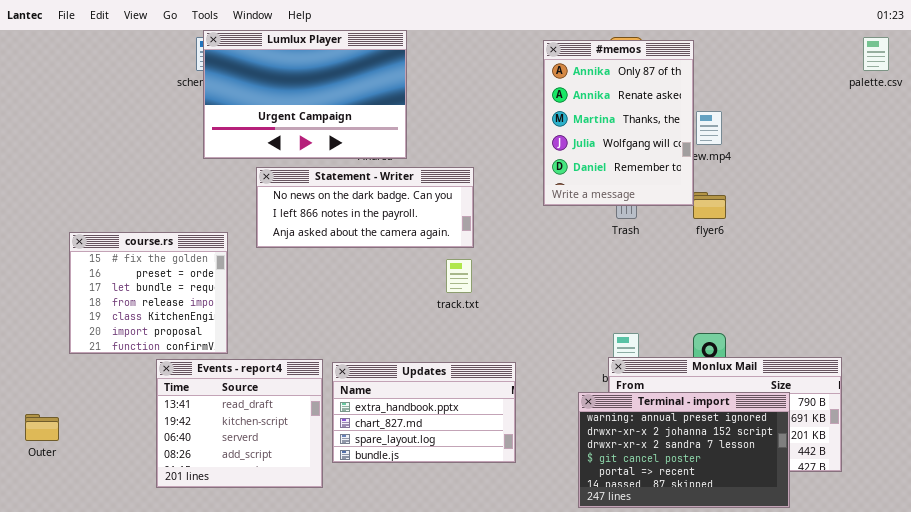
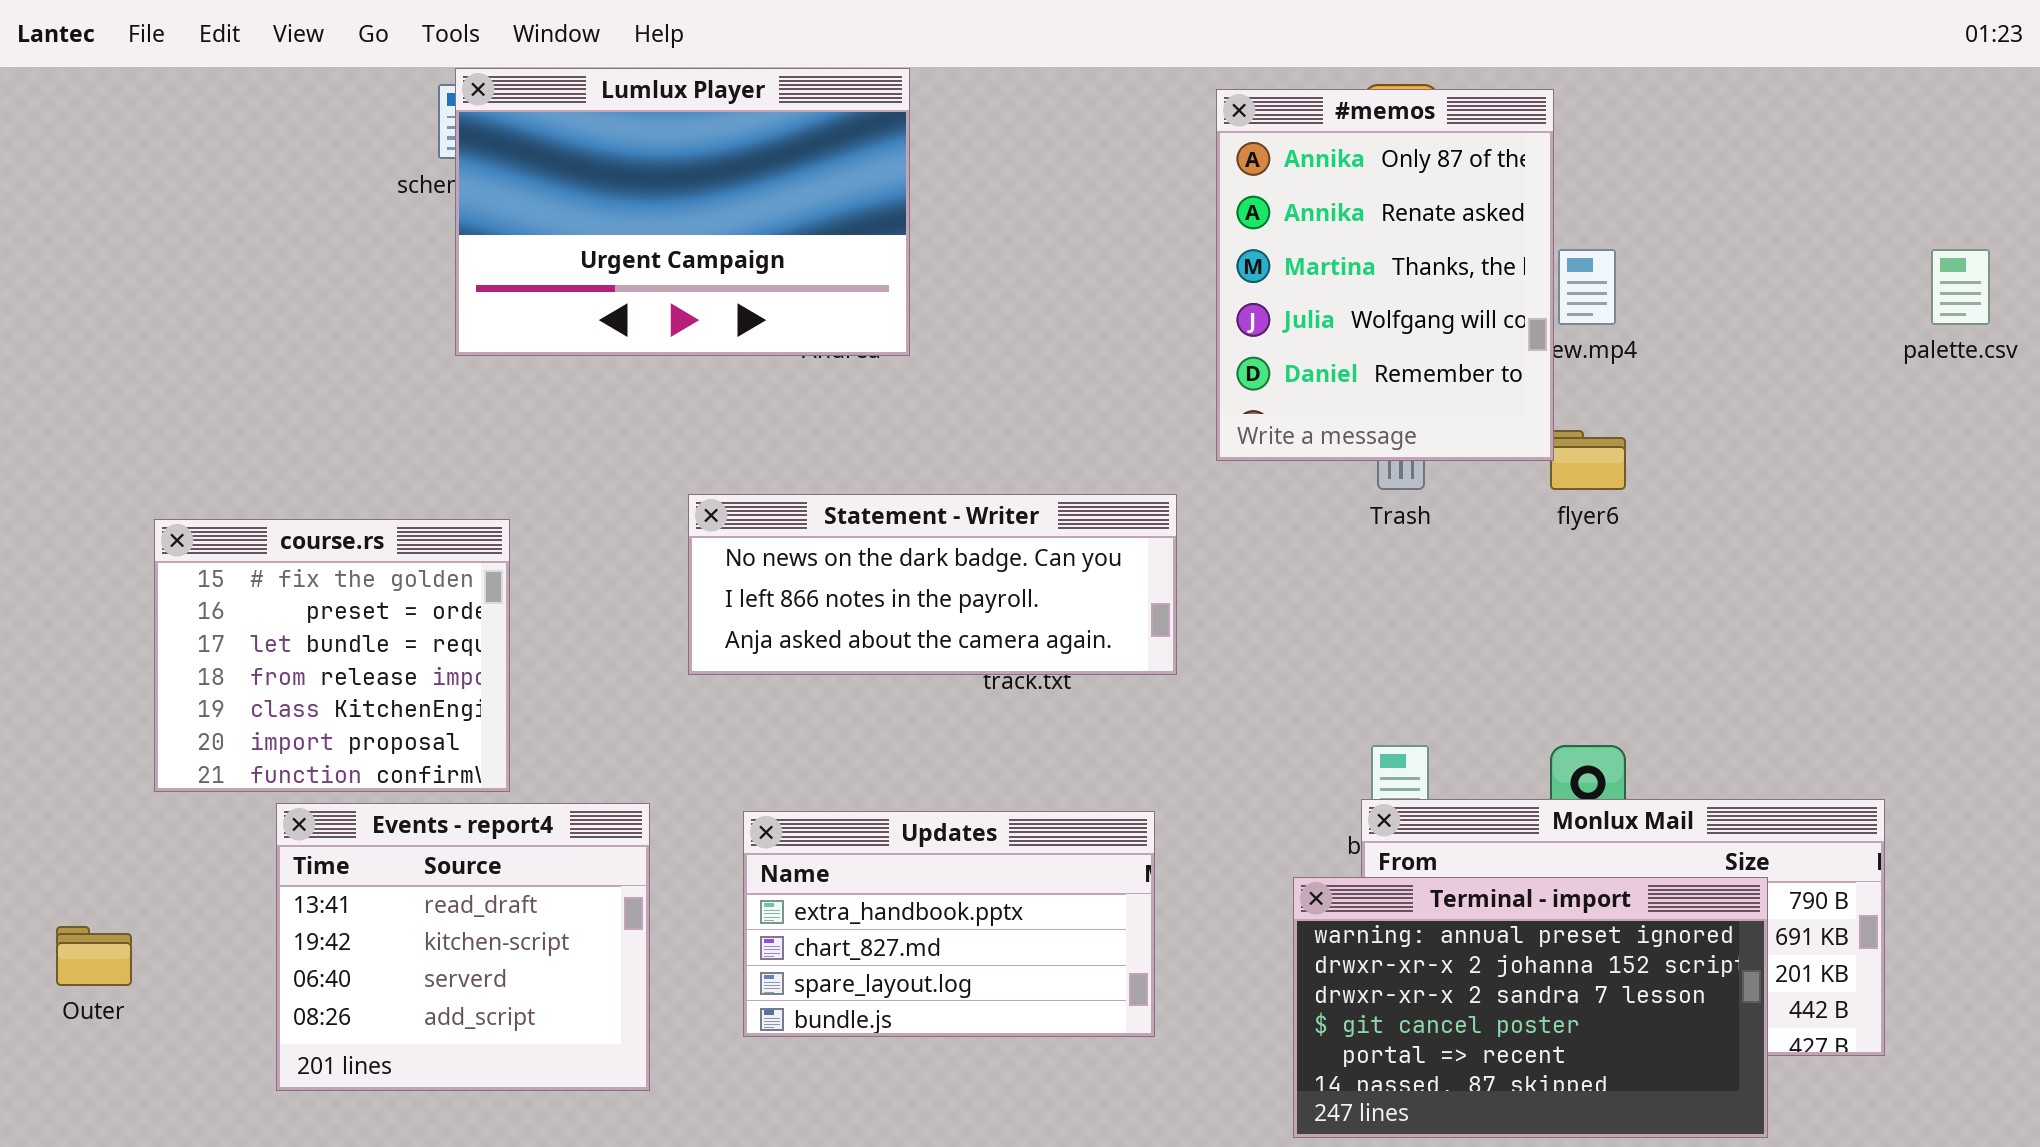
palette.csv: [863,37,889,71] -> [1931,249,1990,325], moved
Statement - Writer: [256,167,474,248] -> [688,494,1177,675], moved
Events - report4: [156,359,323,488] -> [276,803,650,1091], moved

